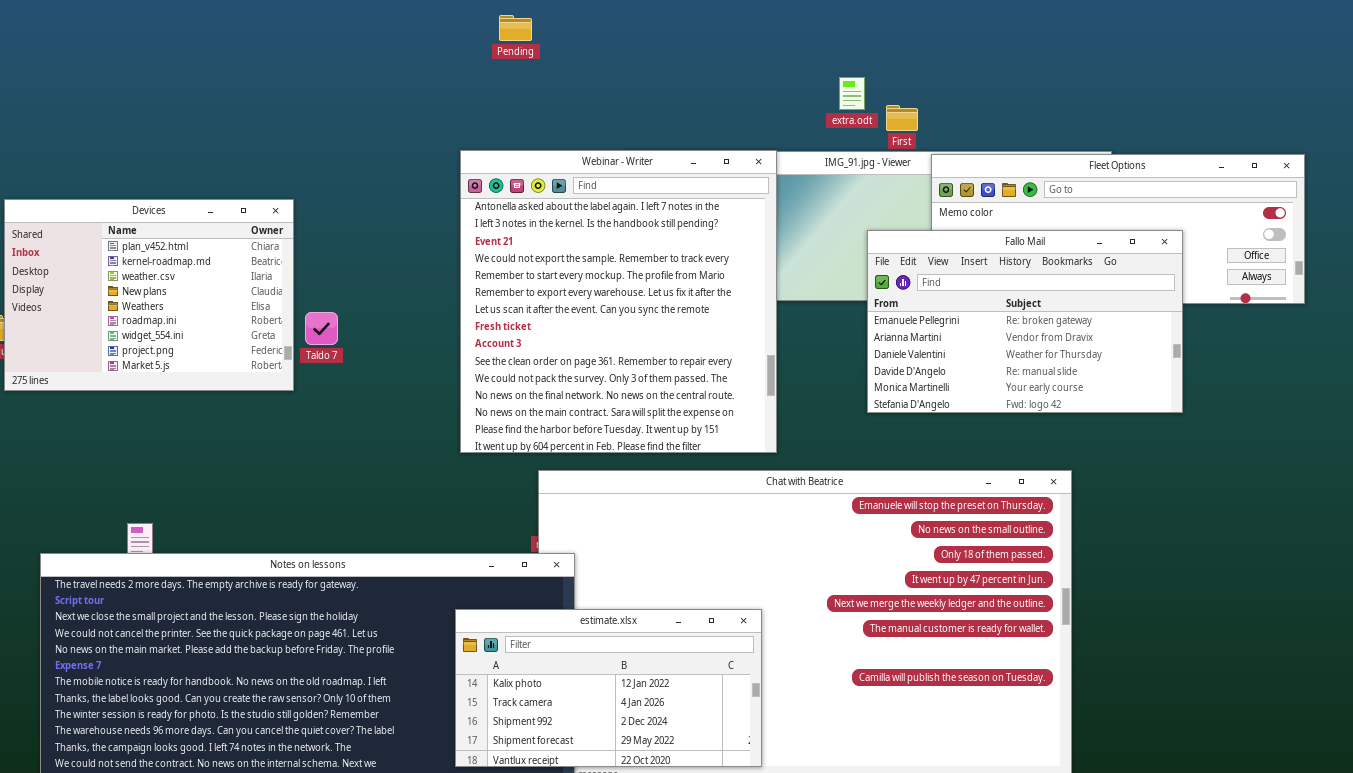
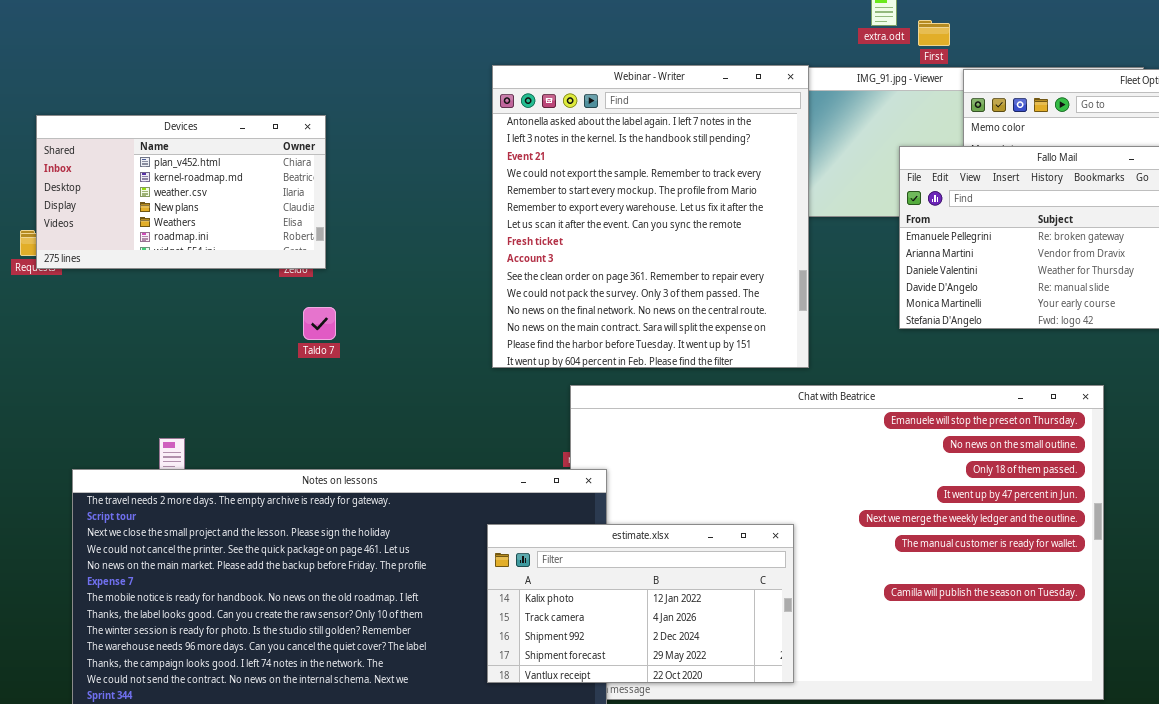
Devices: [4,199,294,391] -> [36,115,326,269], resized
Taldo 7: [305,312,338,345] -> [303,307,336,340], moved

